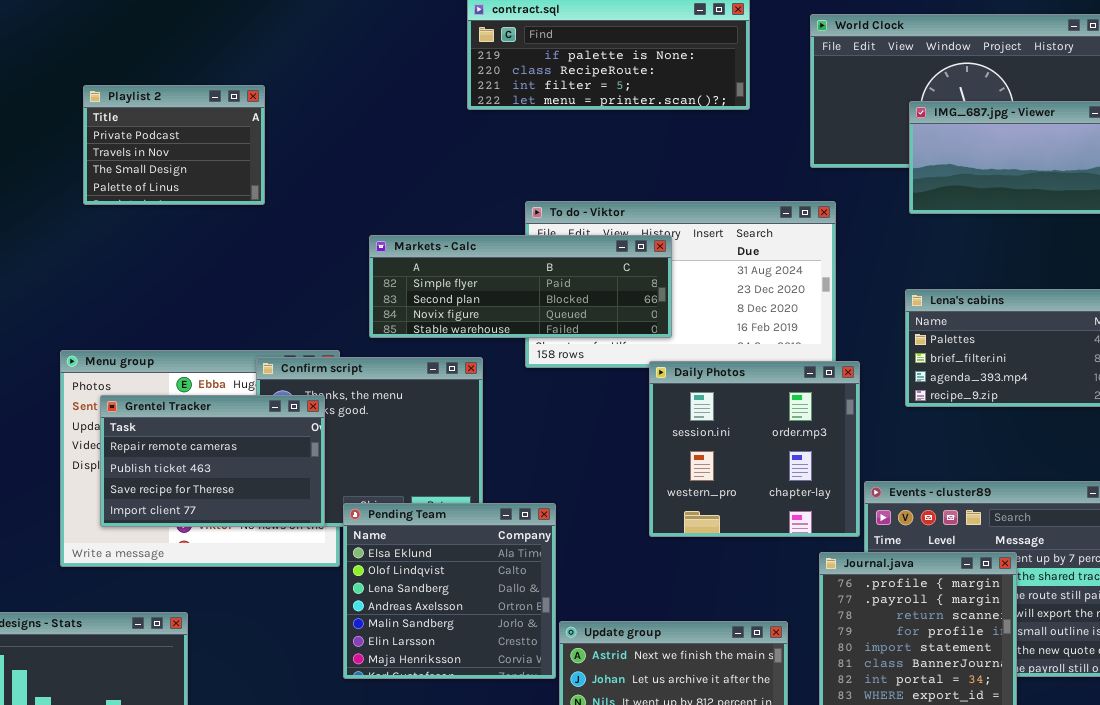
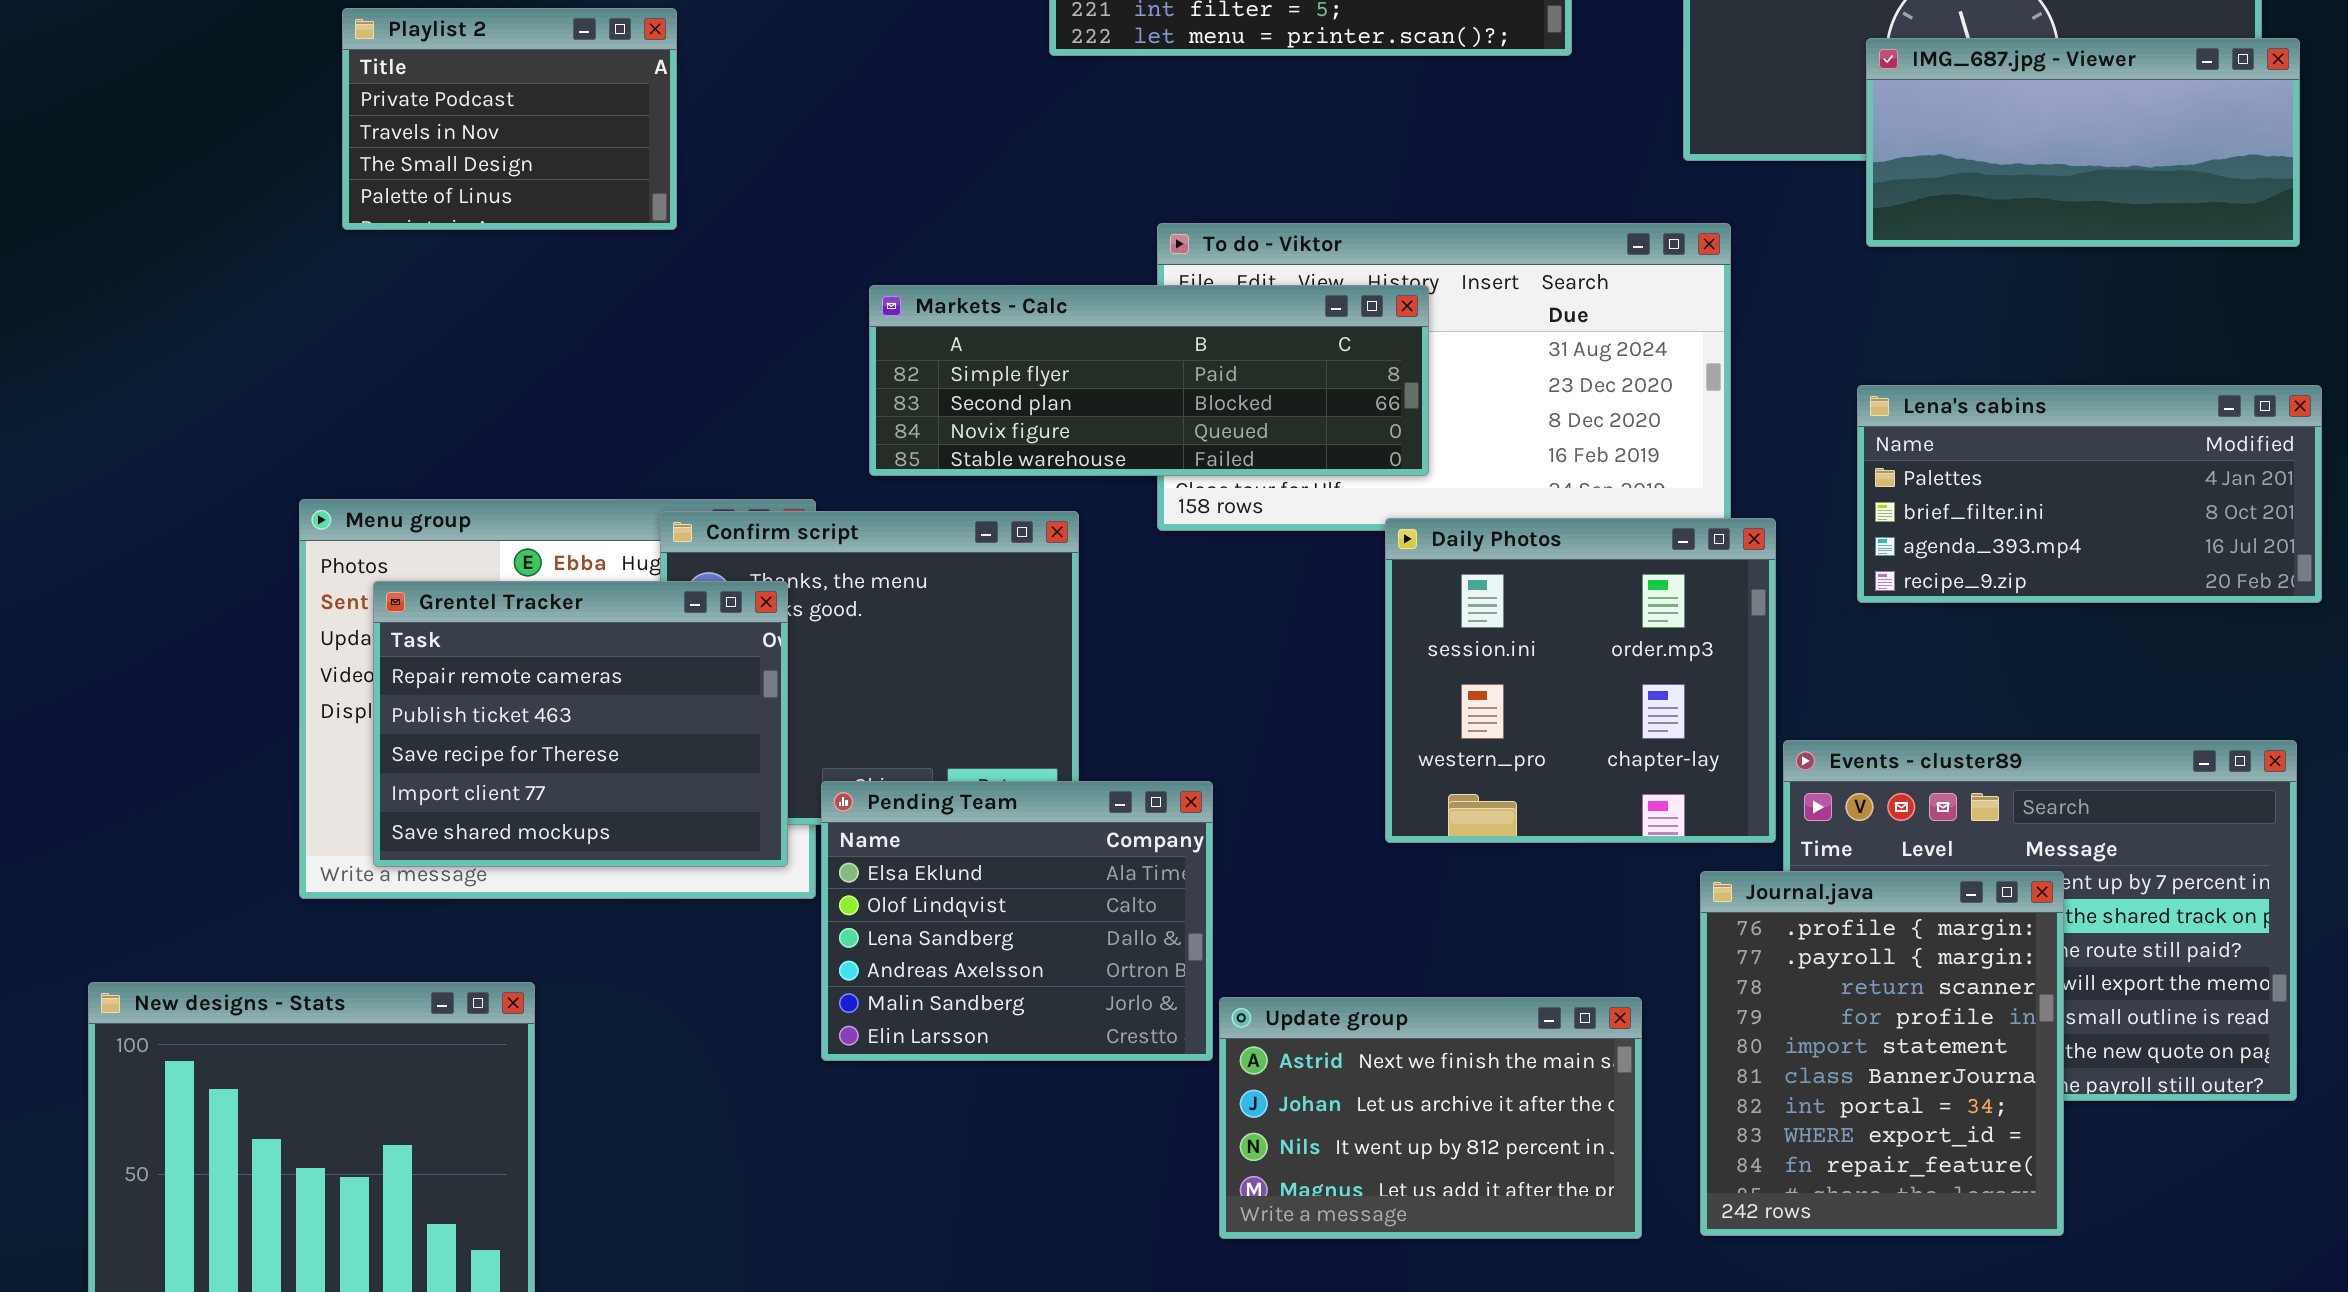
Grentel Tracker: [100,395,325,527] -> [373,581,788,867], resized
Pending Team: [343,503,556,679] -> [821,781,1213,1061], resized

